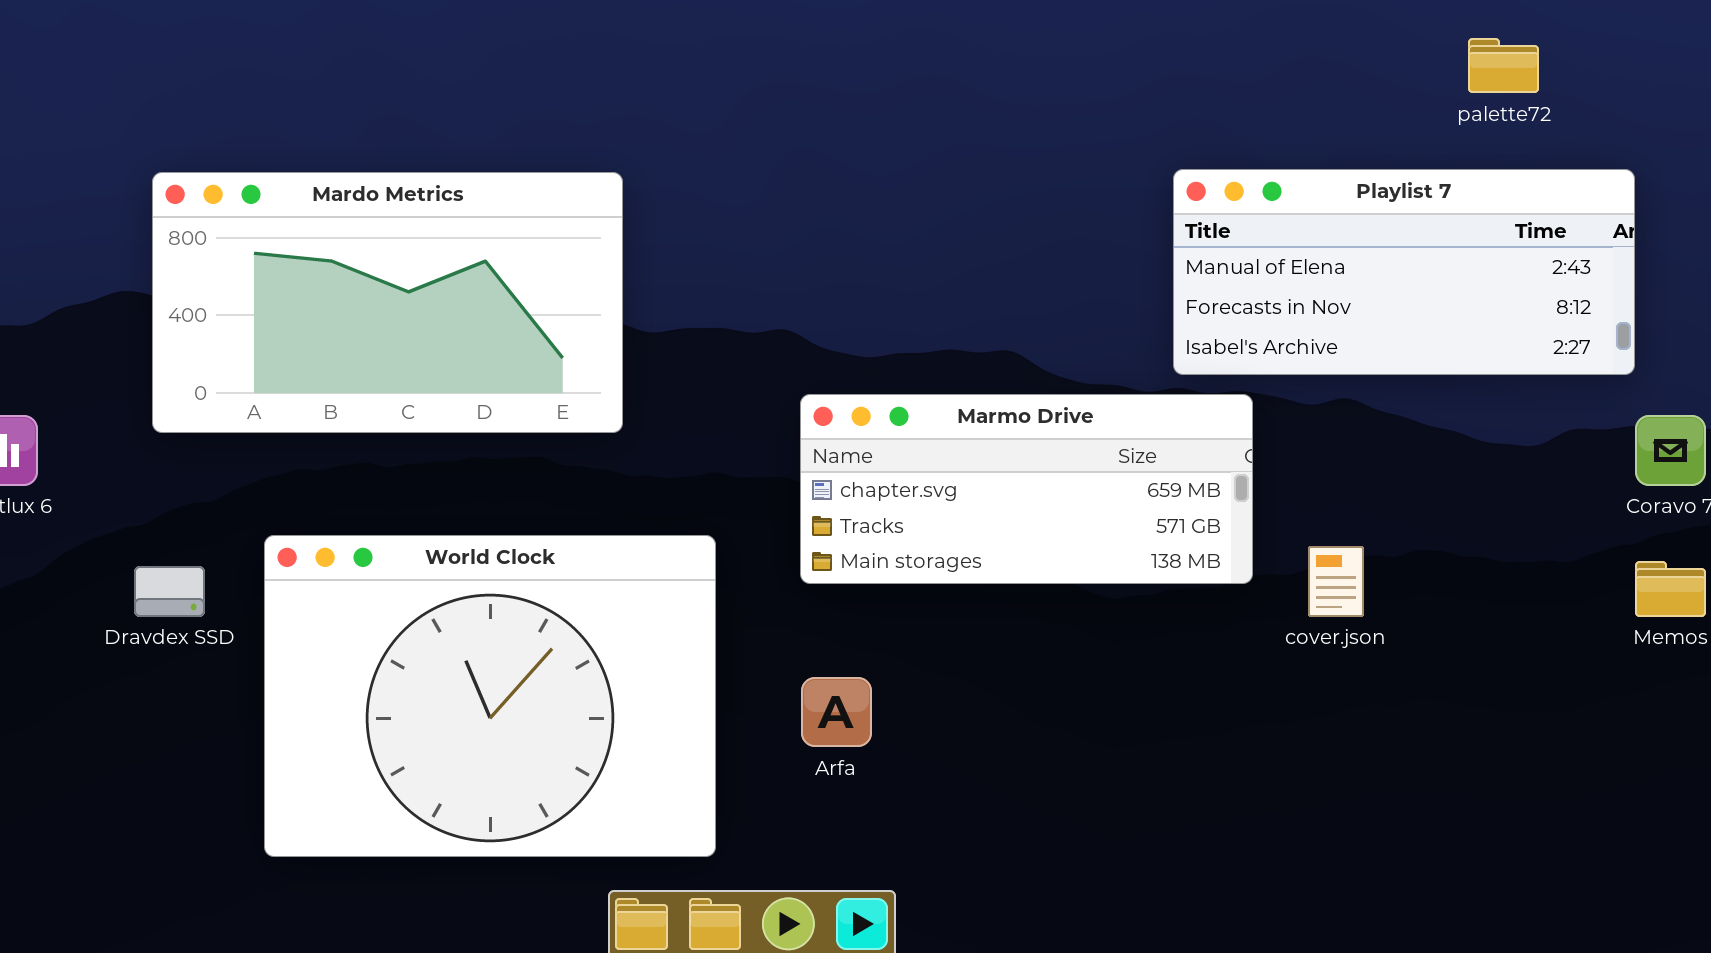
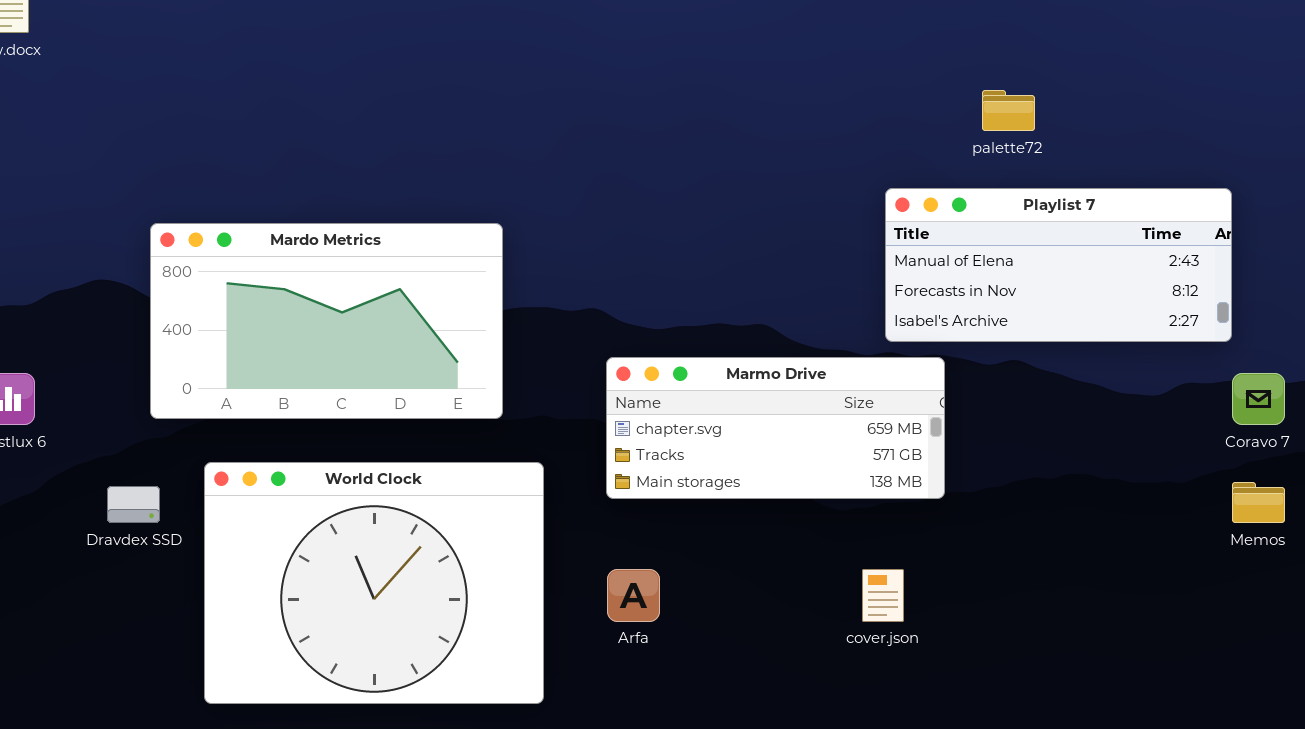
palette72: [1468,38,1539,93] -> [982,90,1035,131], moved
Mardo Metrics: [152,172,623,433] -> [150,223,503,419], moved
cover.json: [1308,546,1364,617] -> [862,569,904,622], moved

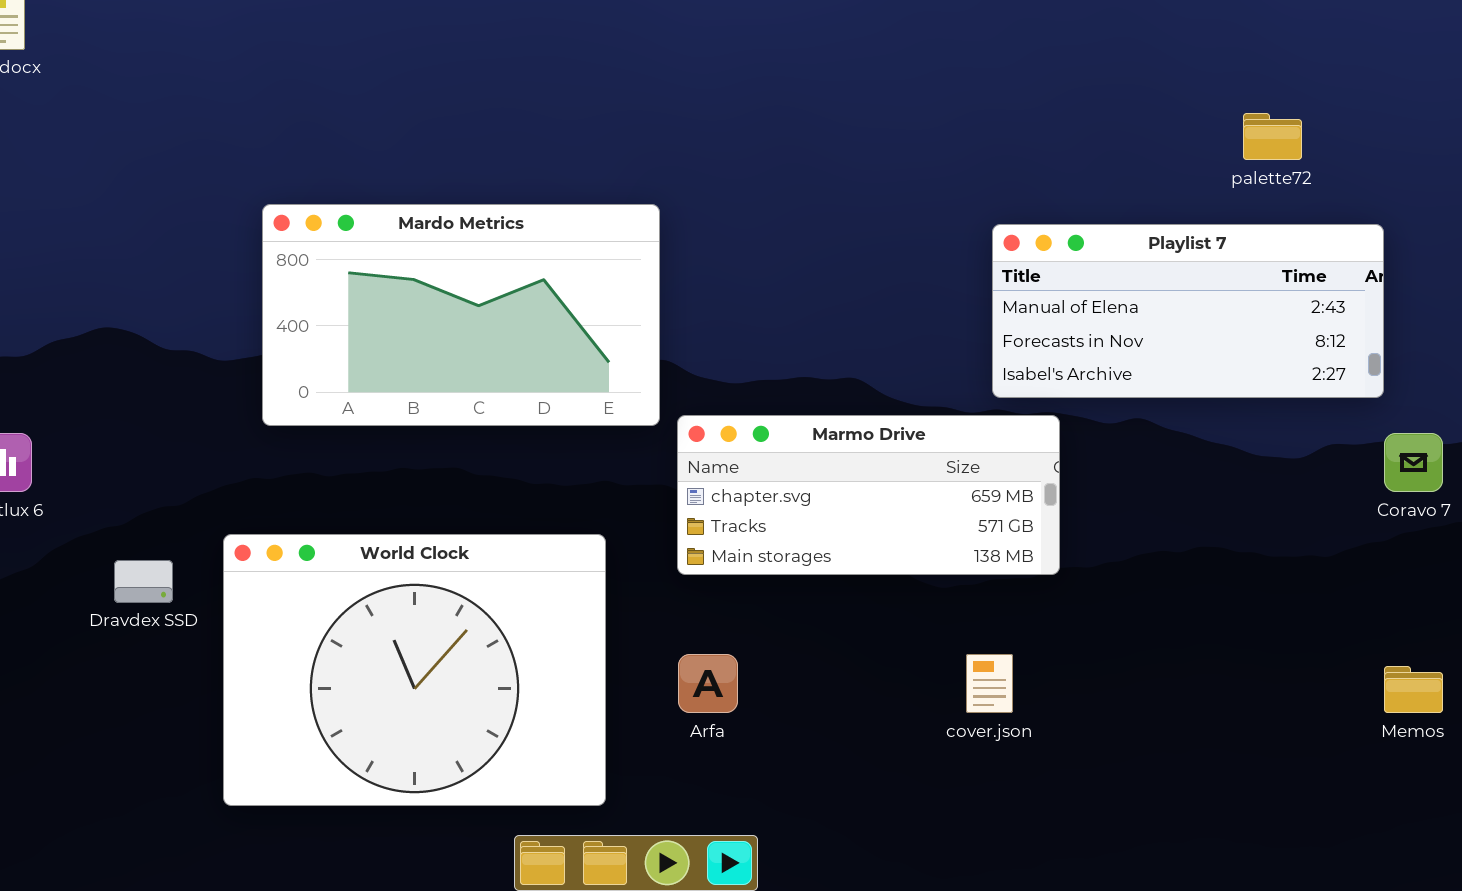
palette72: [982,90,1035,131] -> [1243,113,1302,160], moved
Mardo Metrics: [150,223,503,419] -> [262,204,660,426], moved
Memos: [1232,482,1285,523] -> [1384,666,1443,713], moved

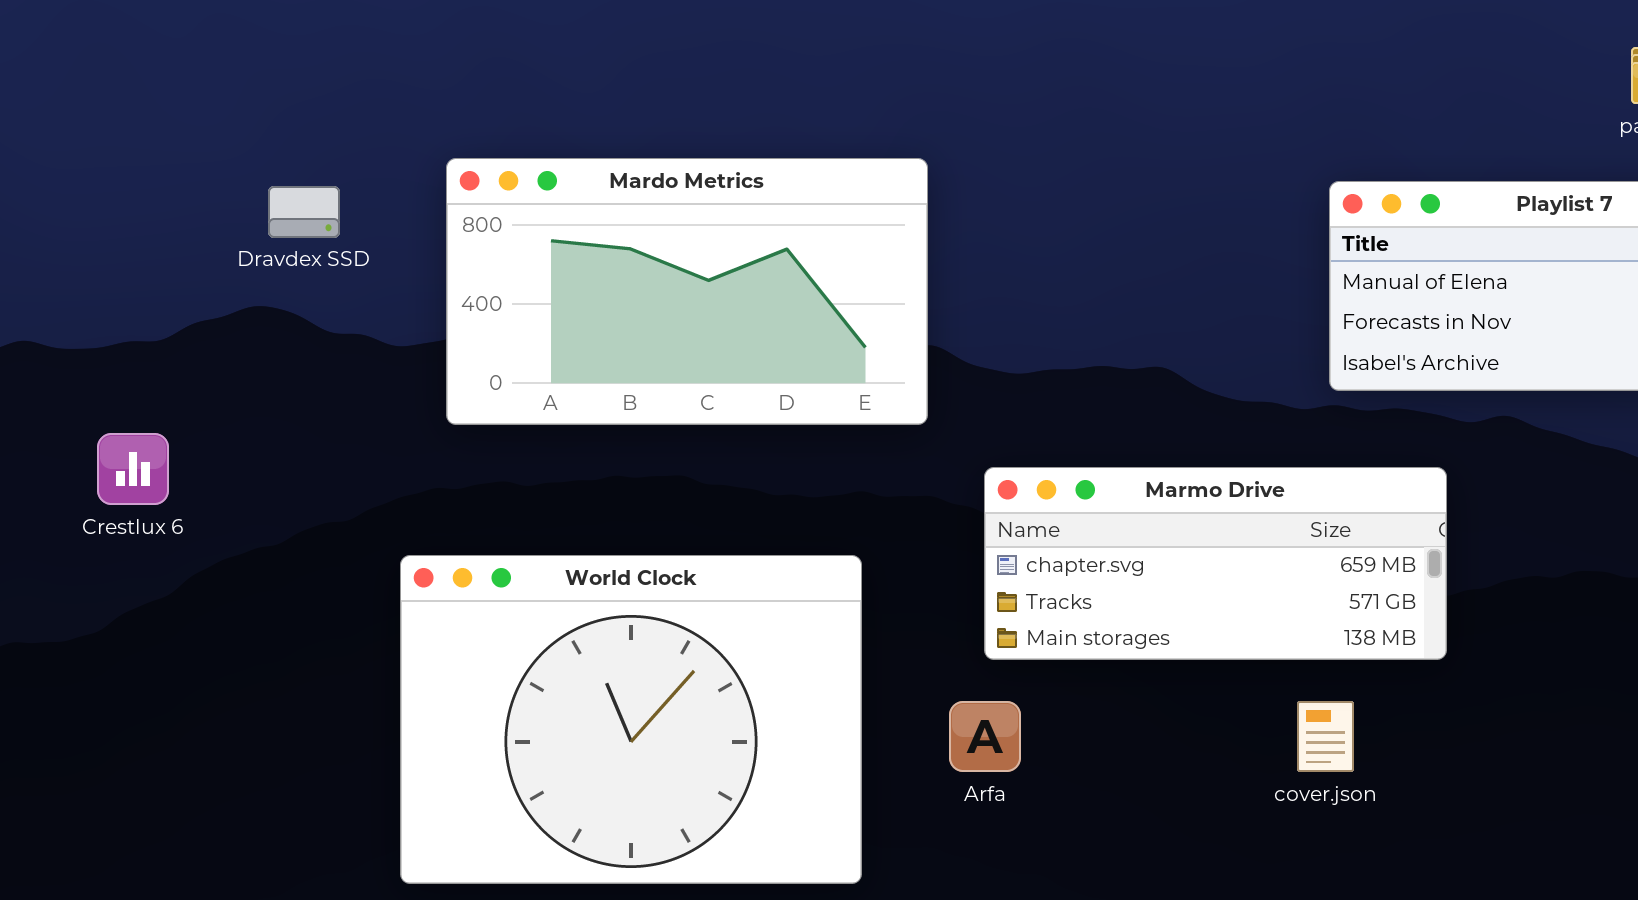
Marmo Drive: [677,415,1060,575] -> [984,467,1447,660], moved
Dravdex SSD: [114,560,173,603] -> [268,186,340,238], moved

